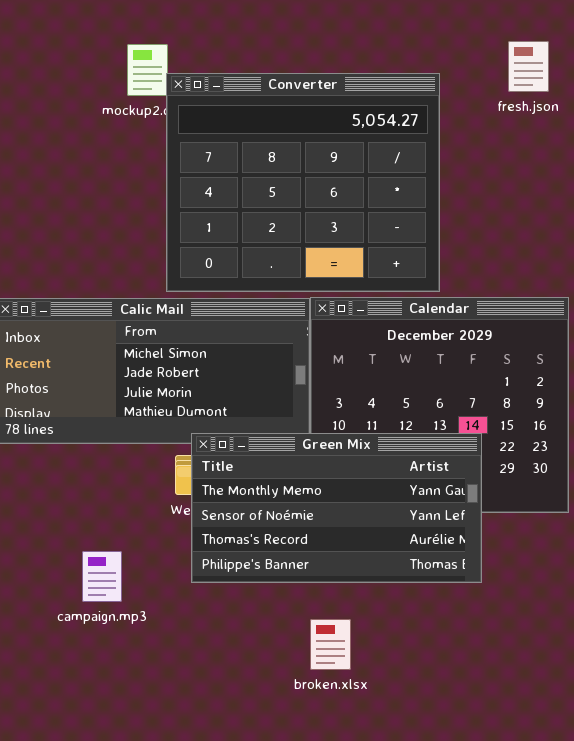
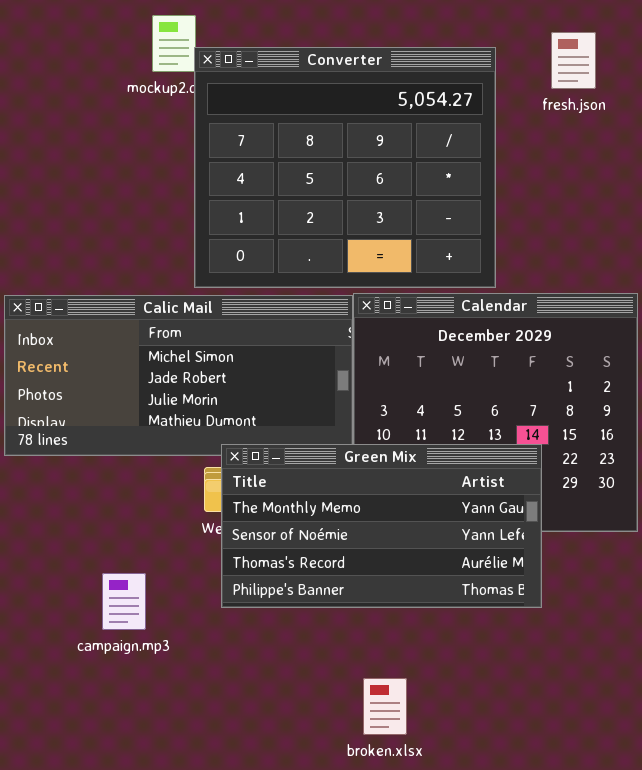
fresh.json: [508,41,549,92] -> [551,32,596,89], moved
broken.xlsx: [310,619,351,670] -> [363,678,407,735], moved

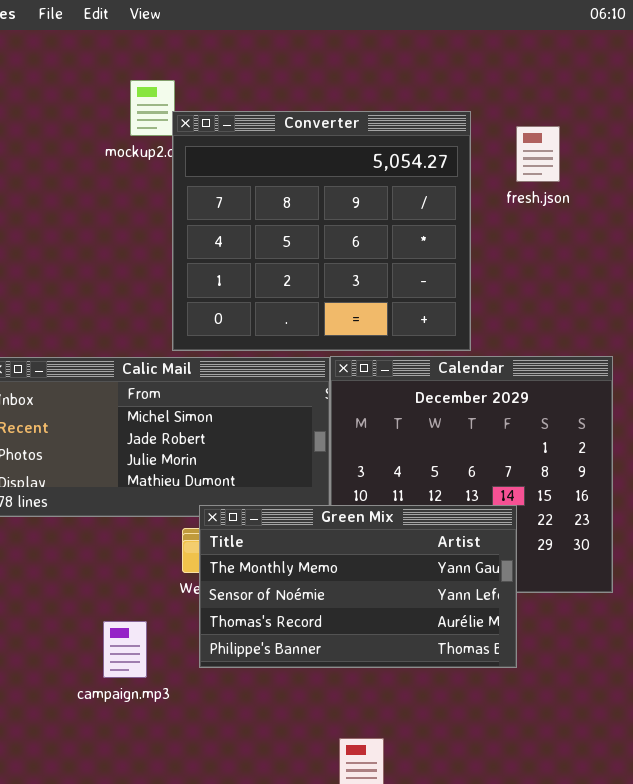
fresh.json: [551,32,596,89] -> [516,126,560,182], moved
campaign.mp3: [102,573,146,630] -> [103,621,147,678], moved

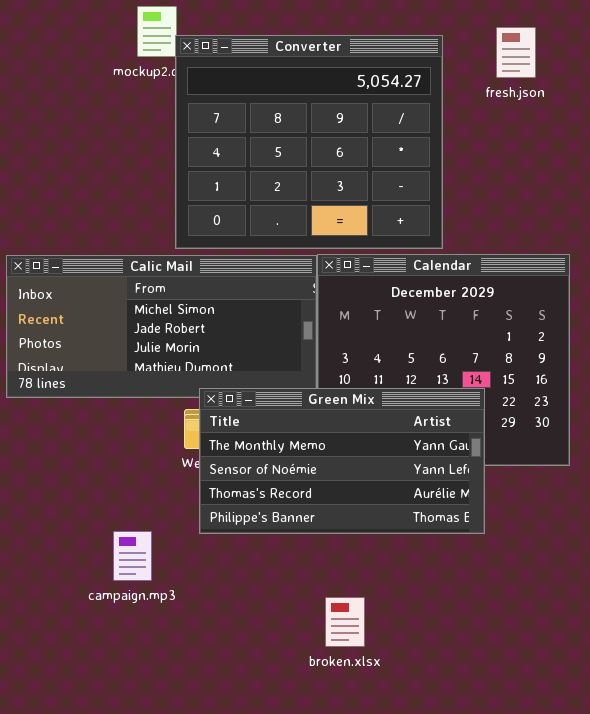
fresh.json: [516,126,560,182] -> [496,27,536,78], moved
campaign.mp3: [103,621,147,678] -> [113,531,152,581], moved

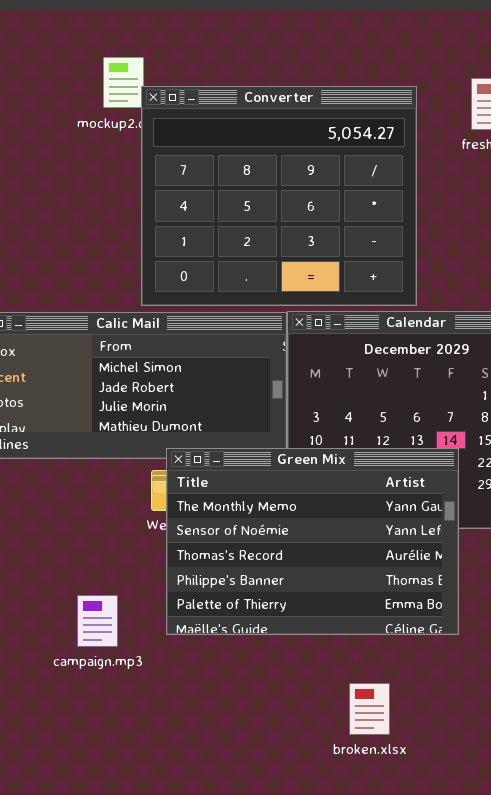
Green Mix: [199,388,485,534] -> [166,448,459,635], resized
broken.xlsx: [325,597,365,647] -> [349,683,390,735], moved

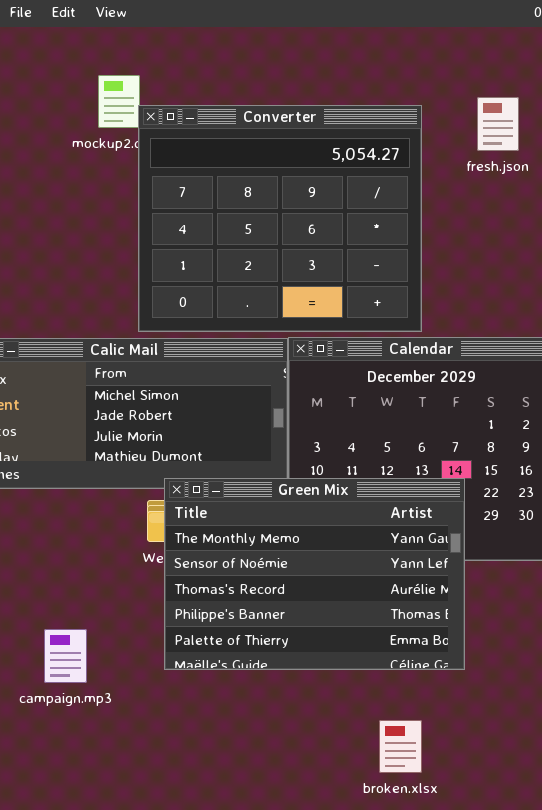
campaign.mp3: [77,595,118,647] -> [44,629,87,683], moved
broken.xlsx: [349,683,390,735] -> [379,720,422,773], moved

